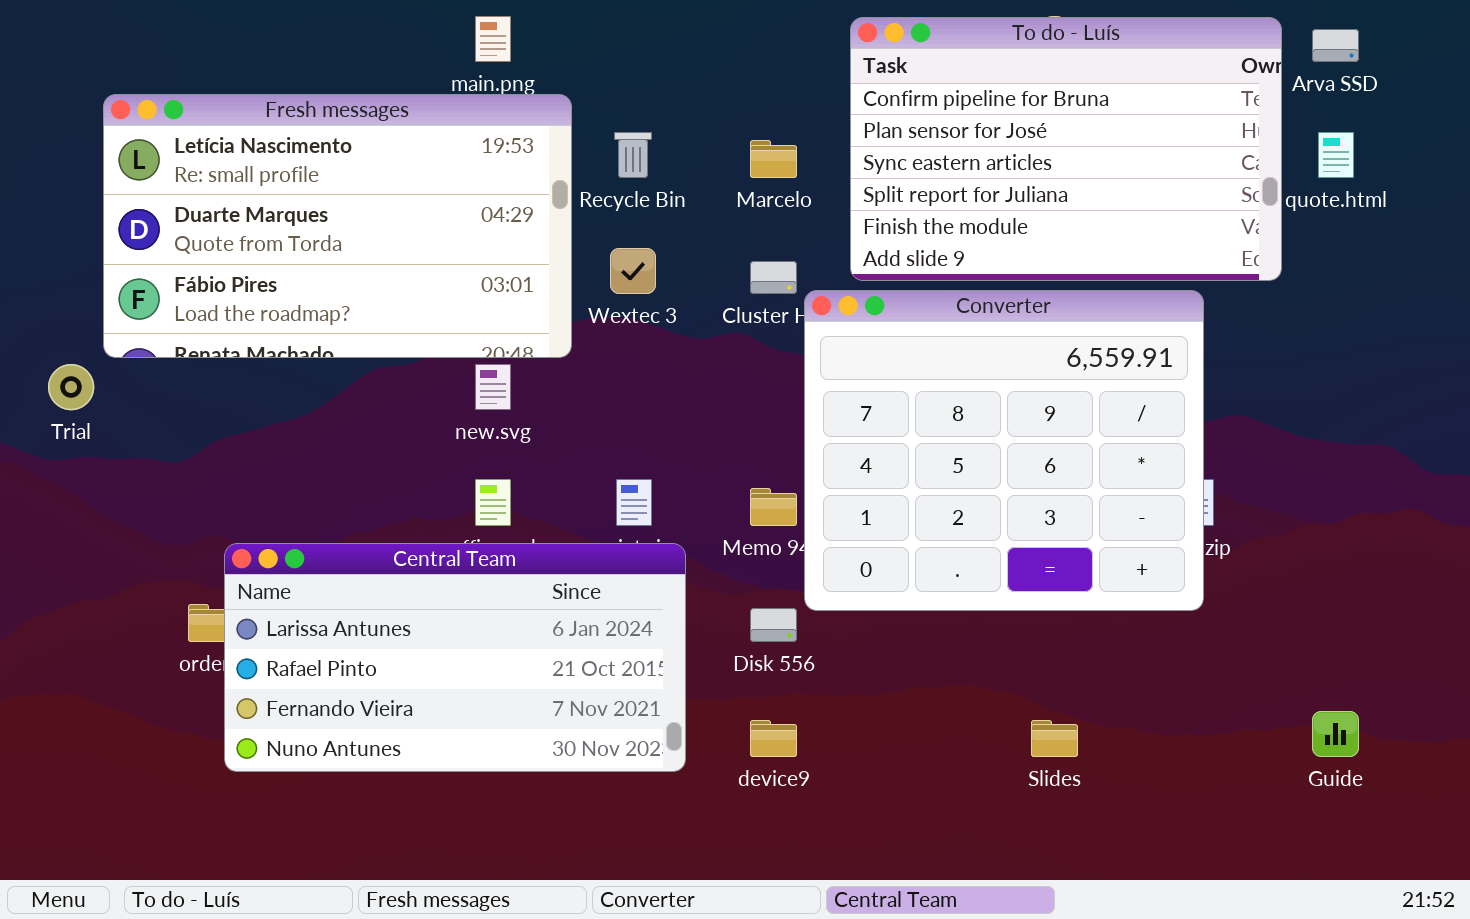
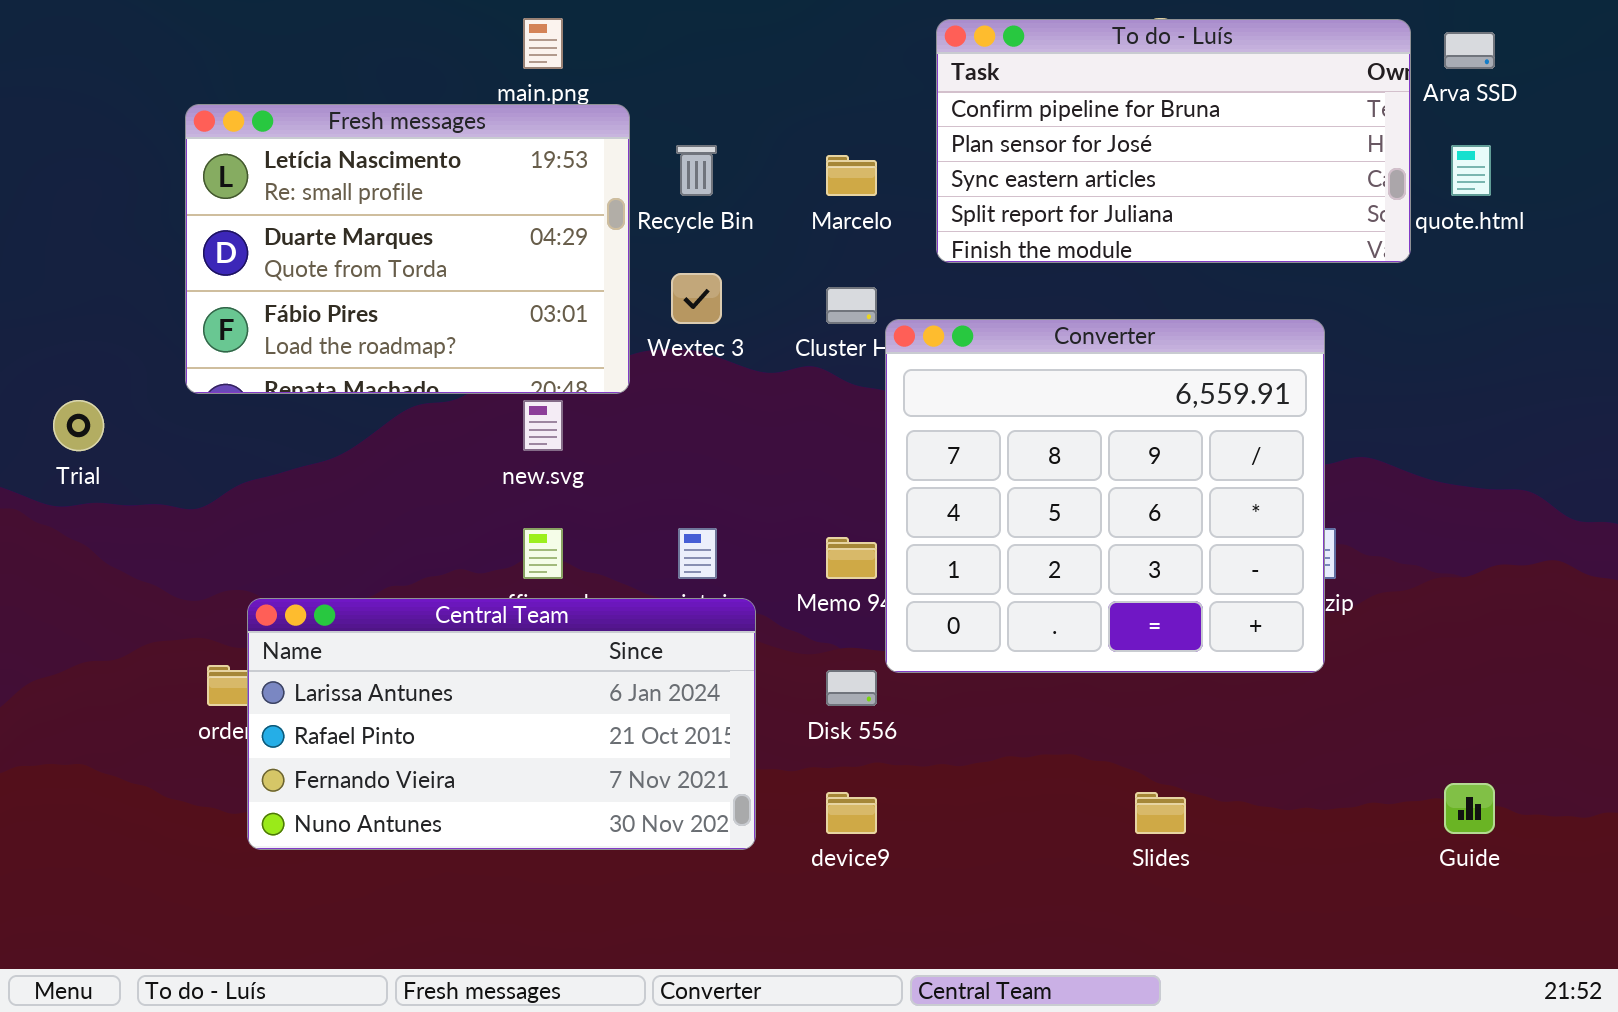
To do - Luís: [850,17,1282,281] -> [936,19,1411,263], resized
Fresh messages: [103,94,572,358] -> [185,104,630,394], resized

